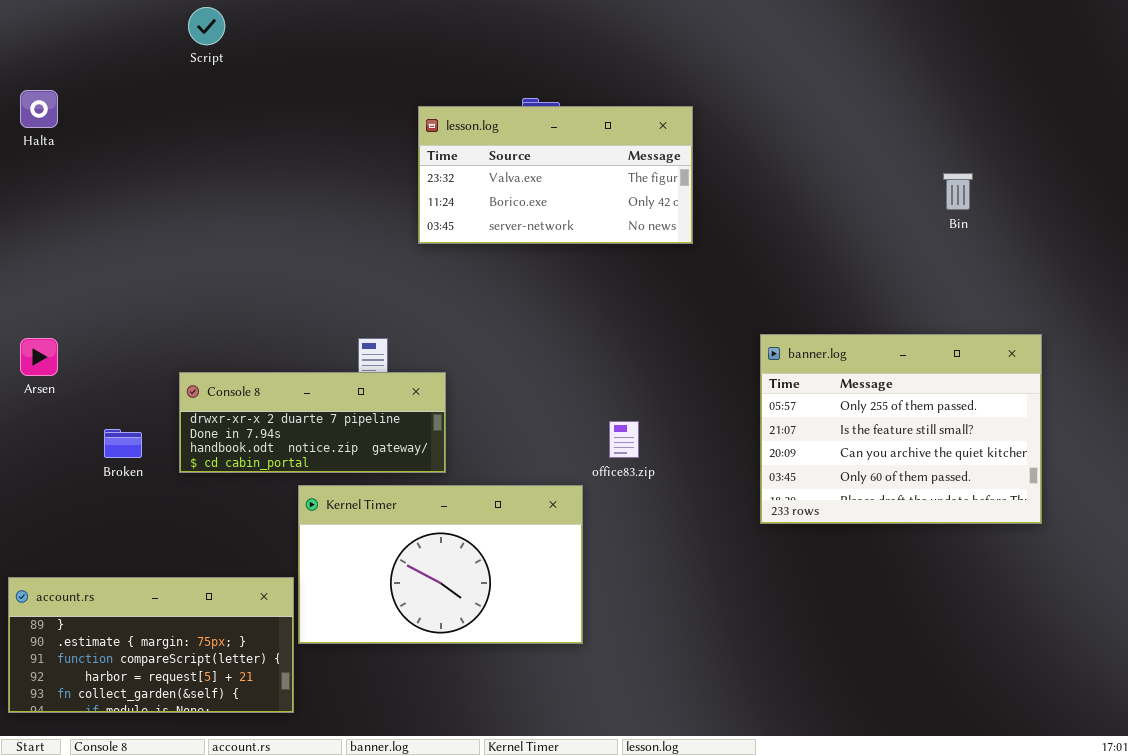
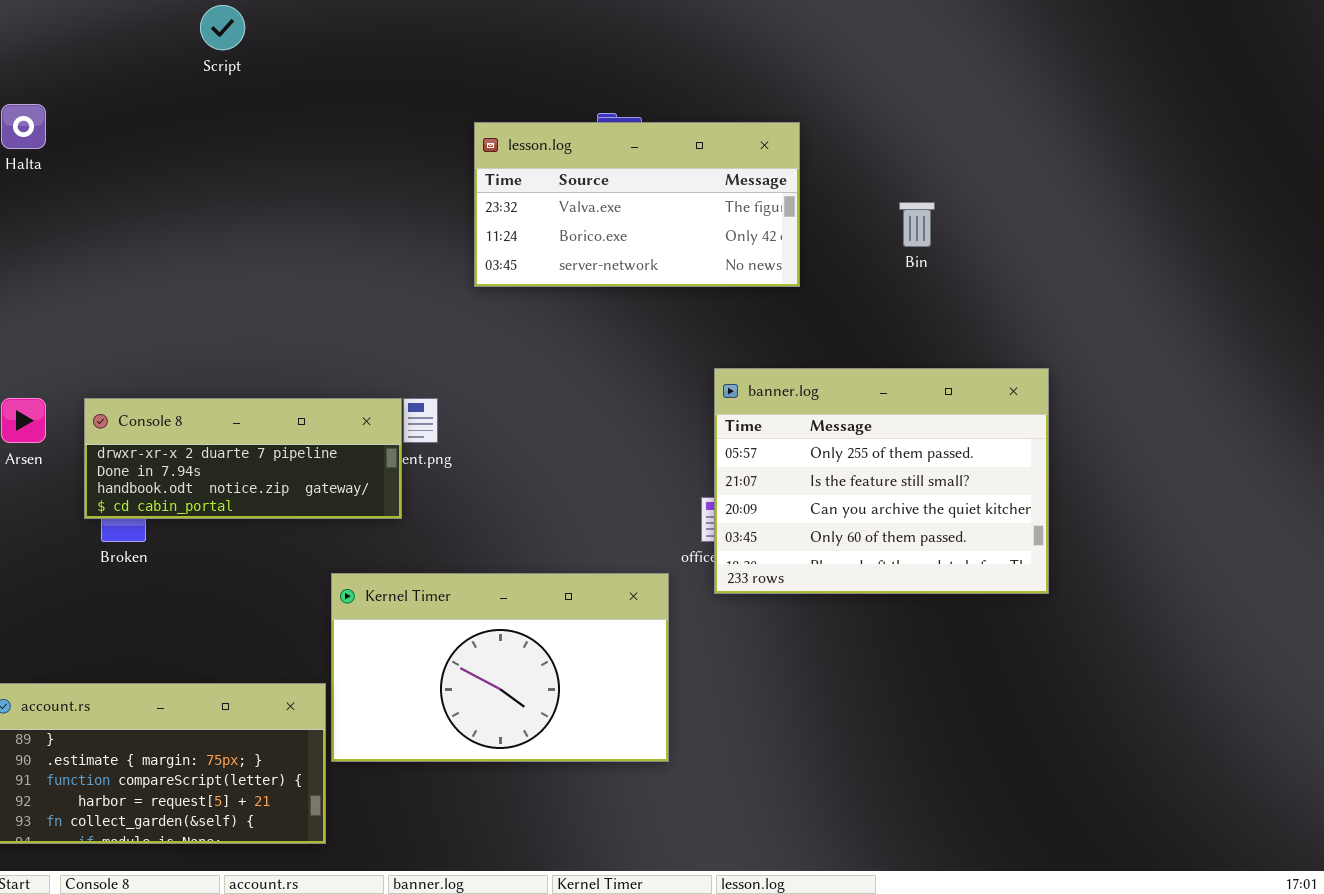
Bin: [943,173,973,210] -> [899,202,935,247], moved
banner.log: [760,334,1042,524] -> [714,368,1049,594], moved
Console 8: [179,372,446,473] -> [84,398,402,519], moved

